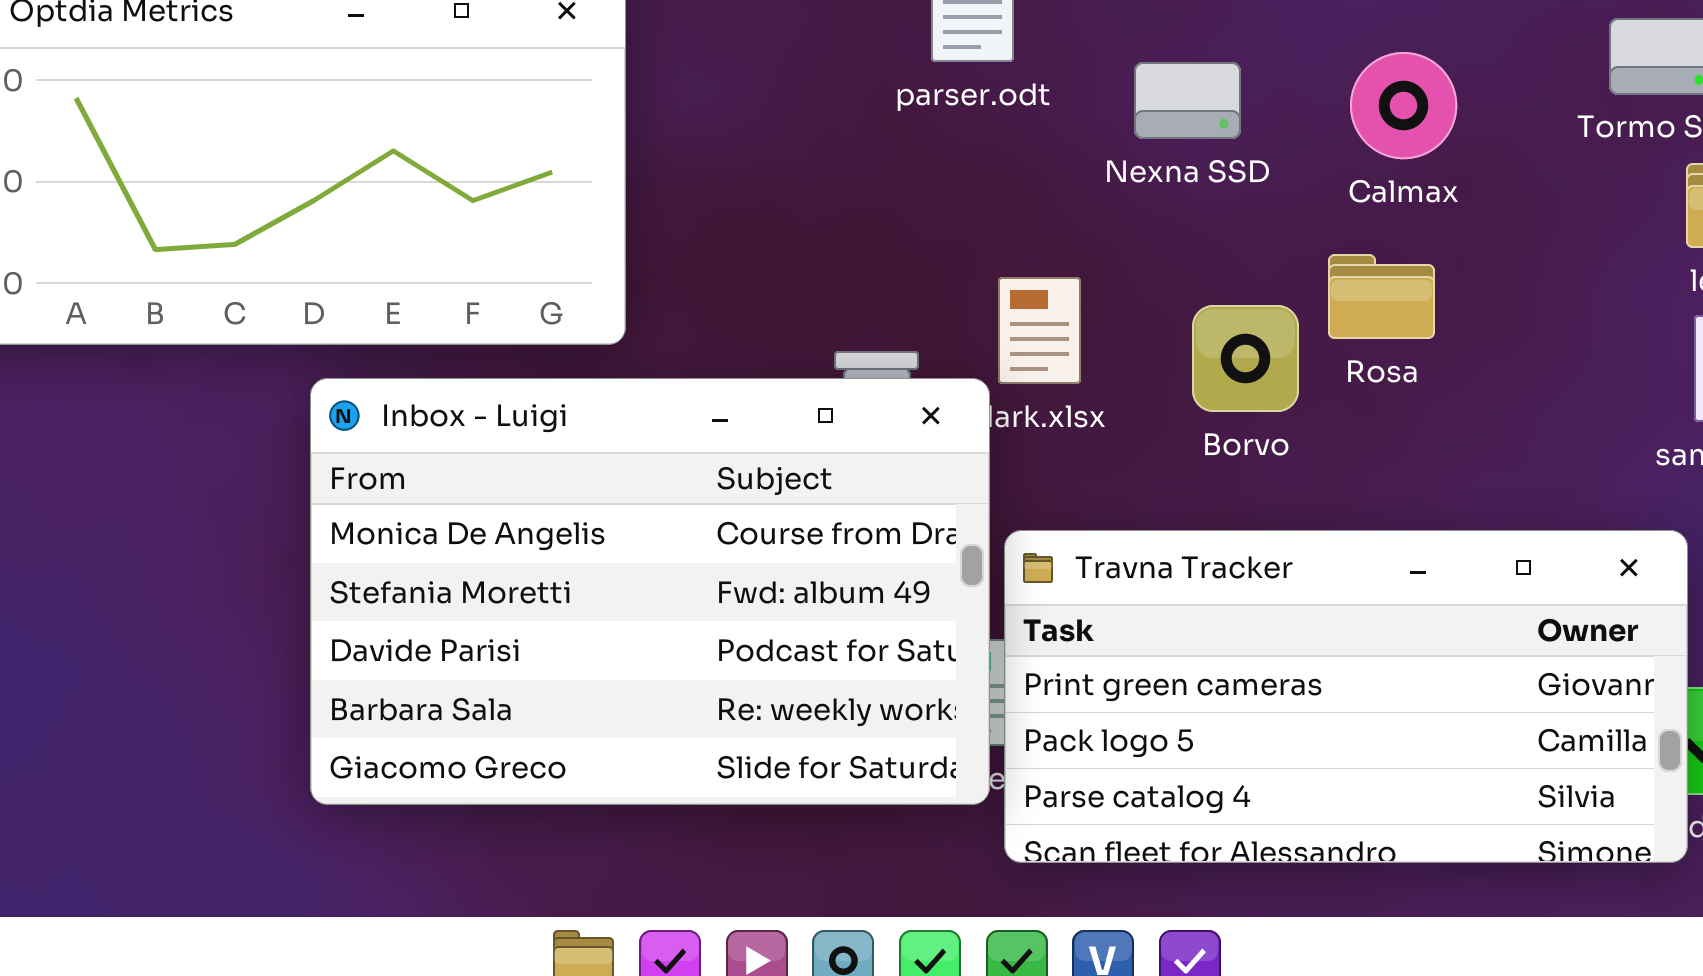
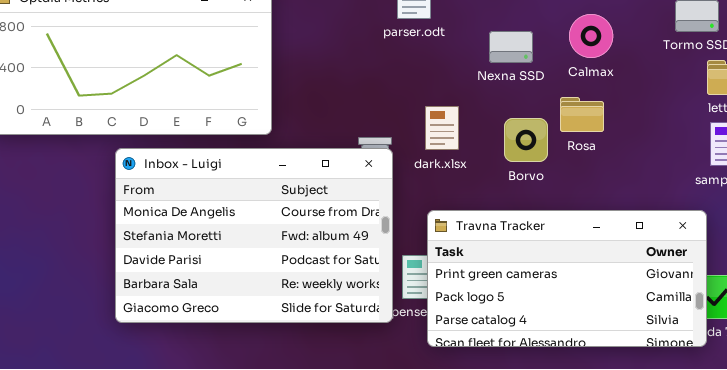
Nexna SSD: [1134,62,1241,139] -> [489,31,533,63], moved
Inbox - Luigi: [310,378,990,805] -> [115,148,393,323], moved

